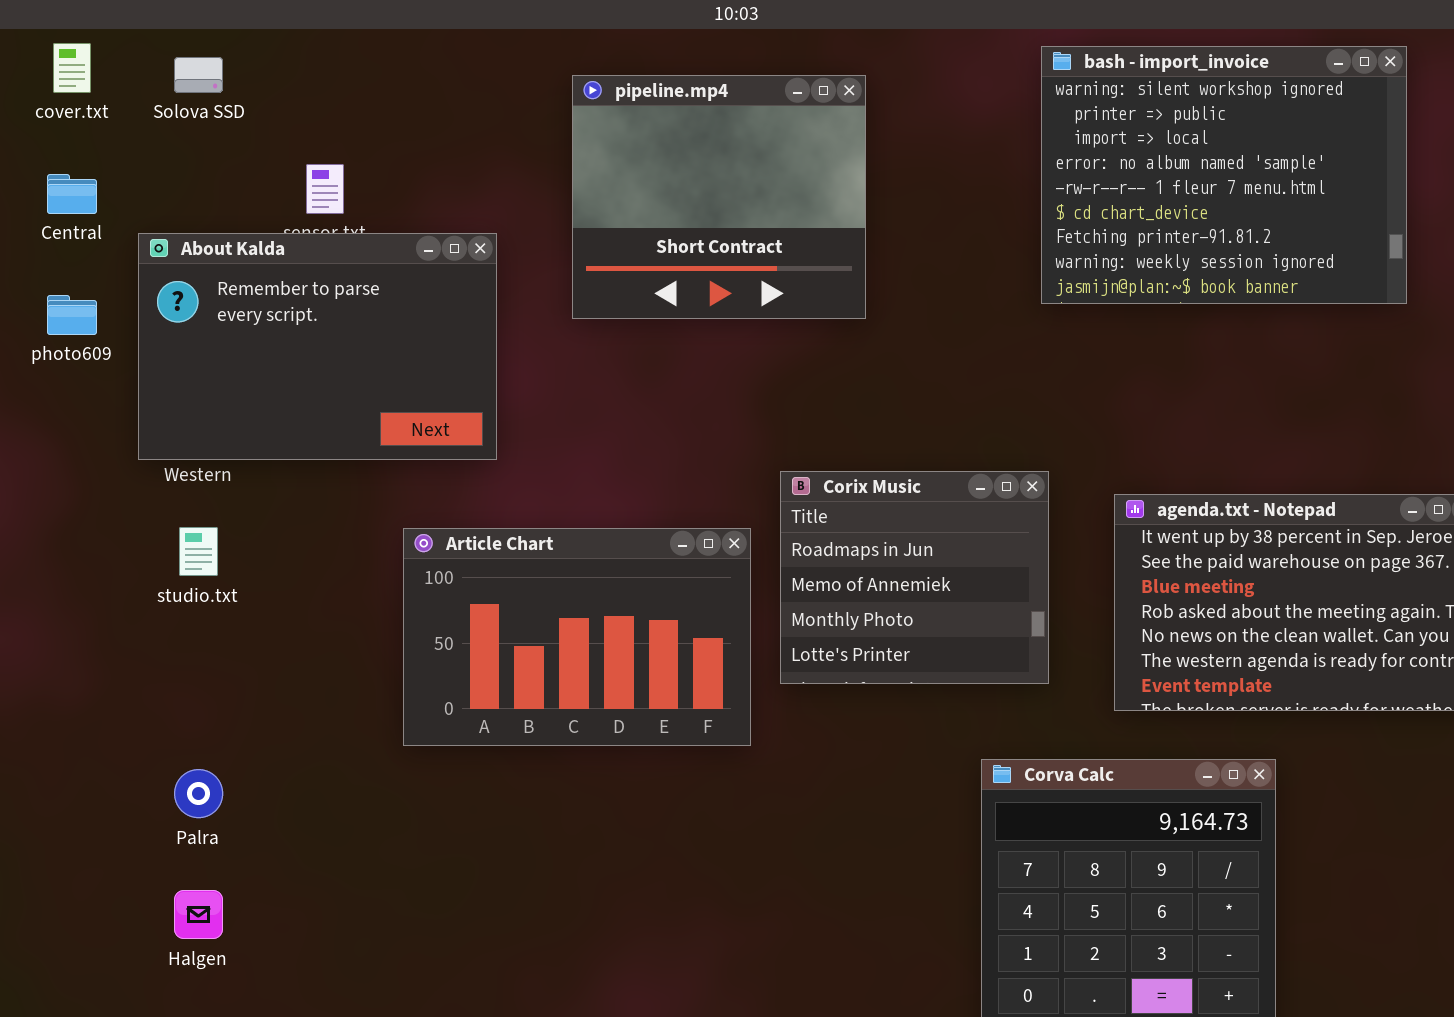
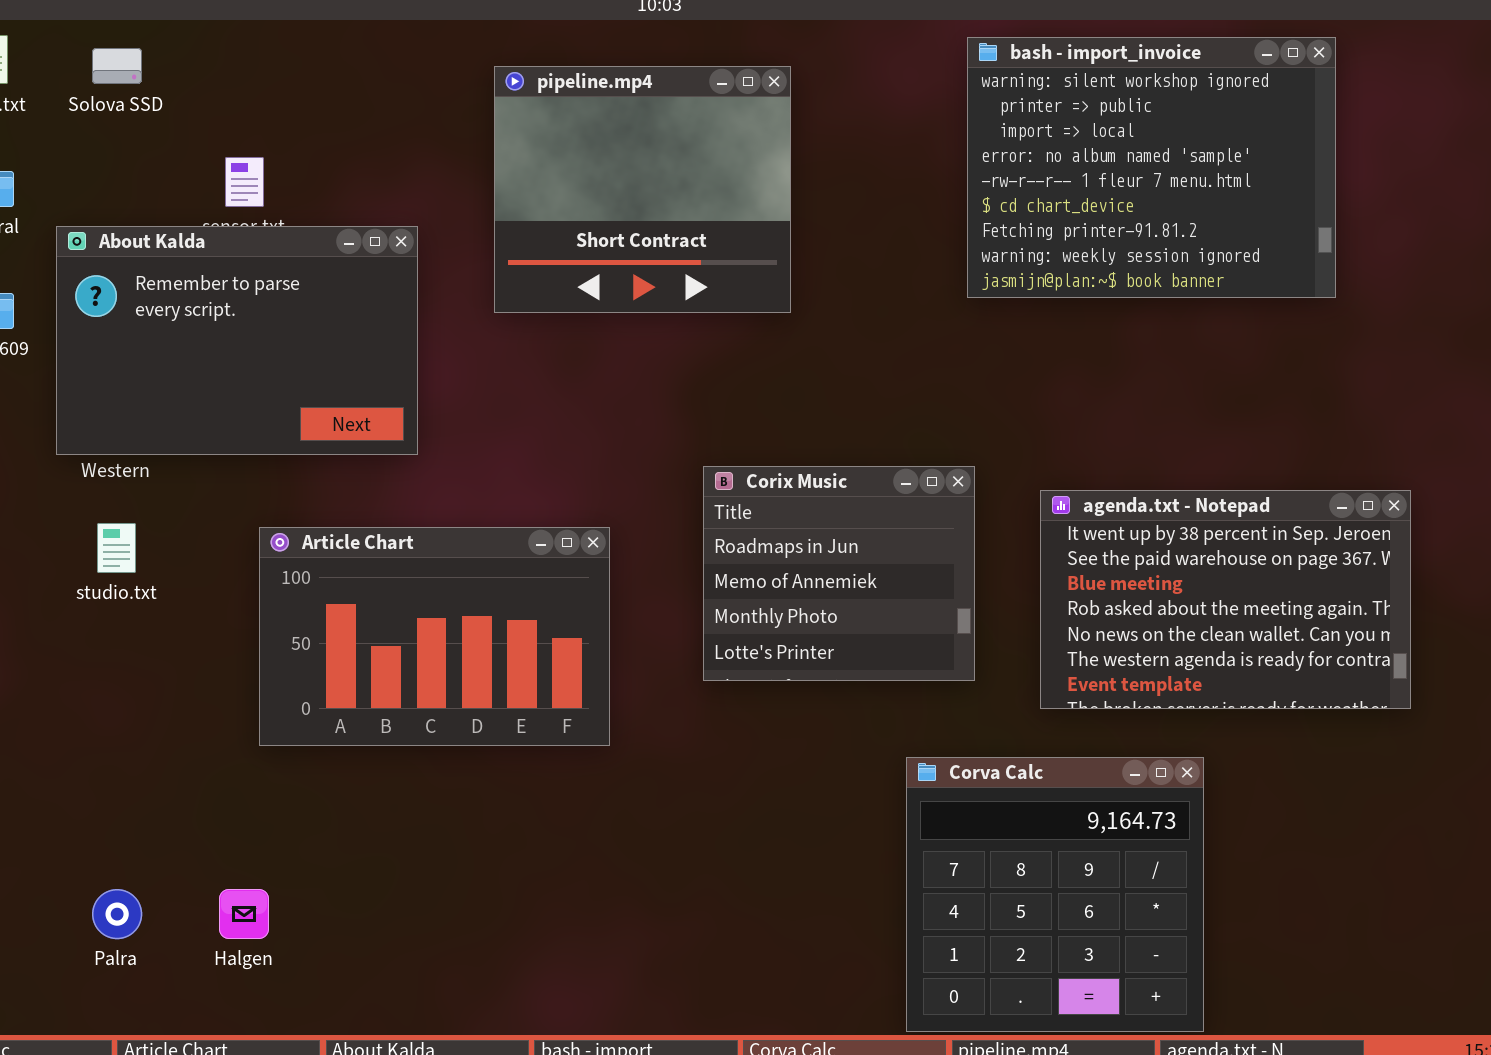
Article Chart: [403,528,751,746] -> [259,527,610,746], moved
Palra: [174,769,223,818] -> [92,889,142,939], moved
Halgen: [174,890,223,939] -> [219,889,269,939], moved

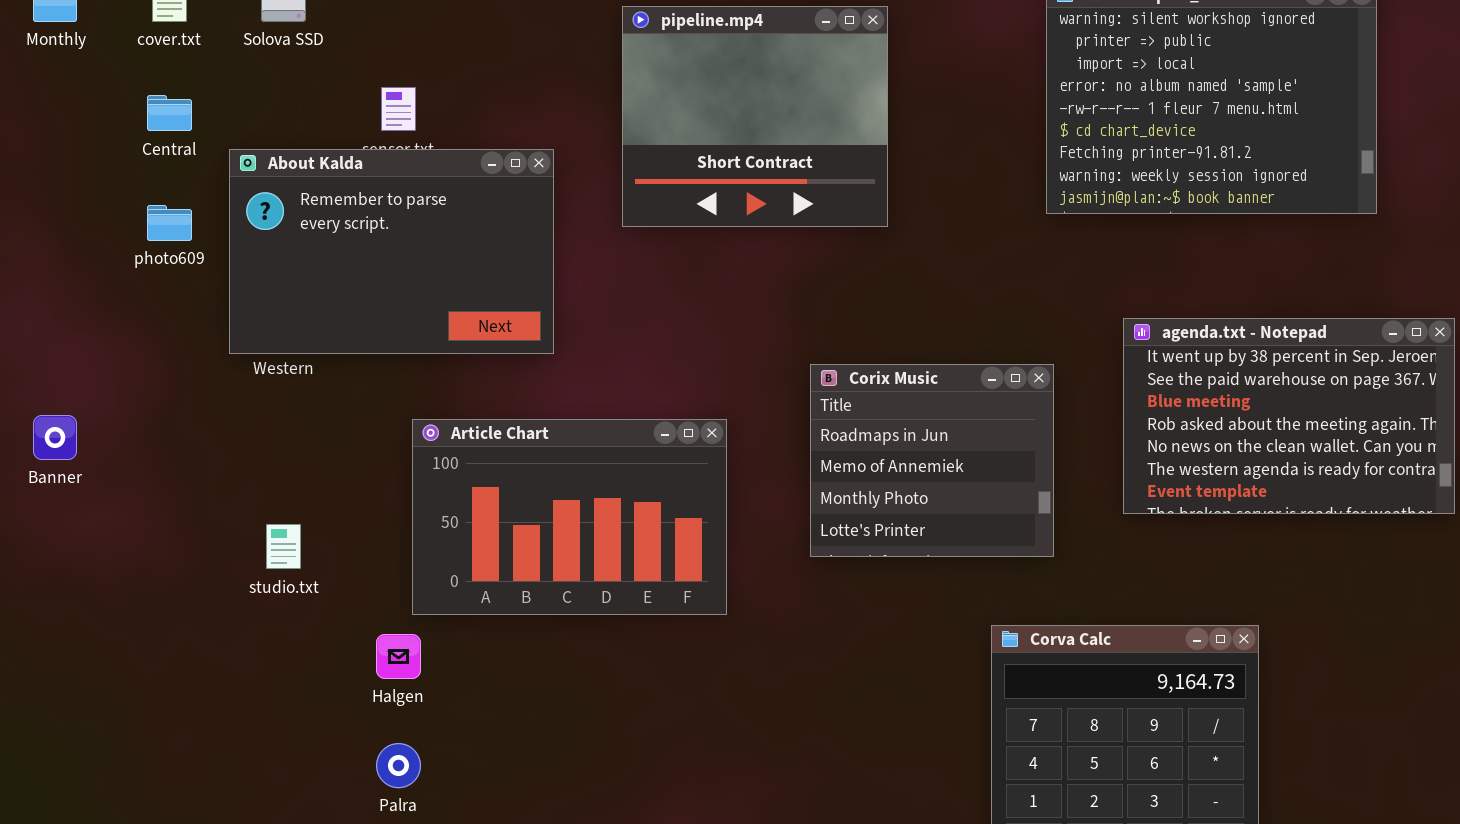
agenda.txt - Notepad: [1040,490,1411,709] -> [1123,318,1455,514], moved
studio.txt: [97,523,136,573] -> [266,524,301,569], moved
Palra: [92,889,142,939] -> [376,743,421,788], moved
Halgen: [219,889,269,939] -> [376,634,421,679], moved

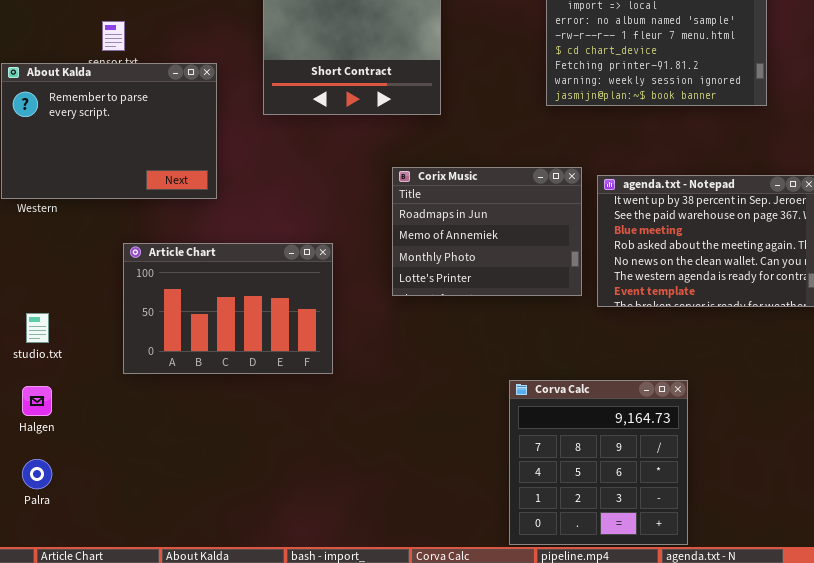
Corix Music: [810,364,1054,557] -> [392,167,582,296], moved, resized
Halgen: [376,634,421,679] -> [22,386,52,416], moved
Palra: [376,743,421,788] -> [22,459,52,489], moved

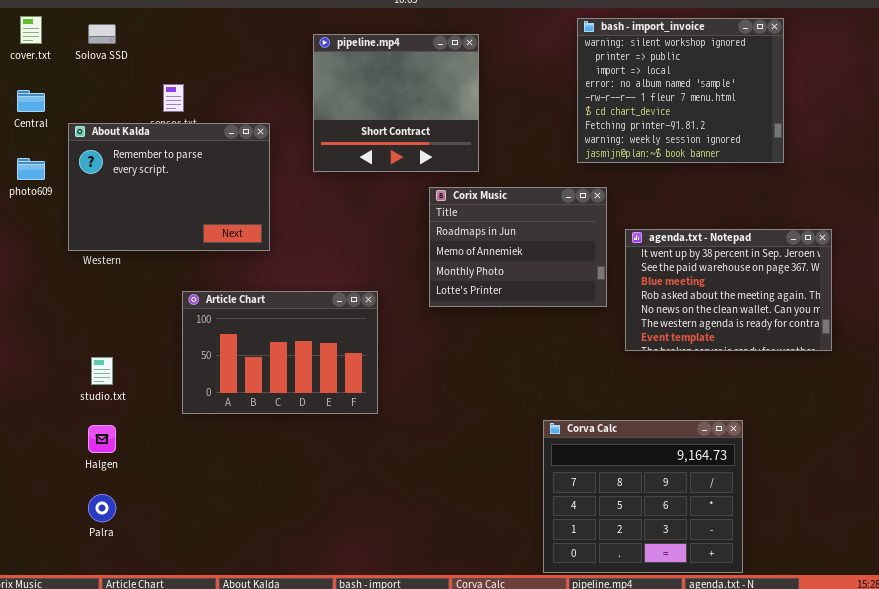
Corix Music: [392,167,582,296] -> [429,187,607,307], moved
Corva Calc: [509,380,688,545] -> [543,420,743,573], resized

